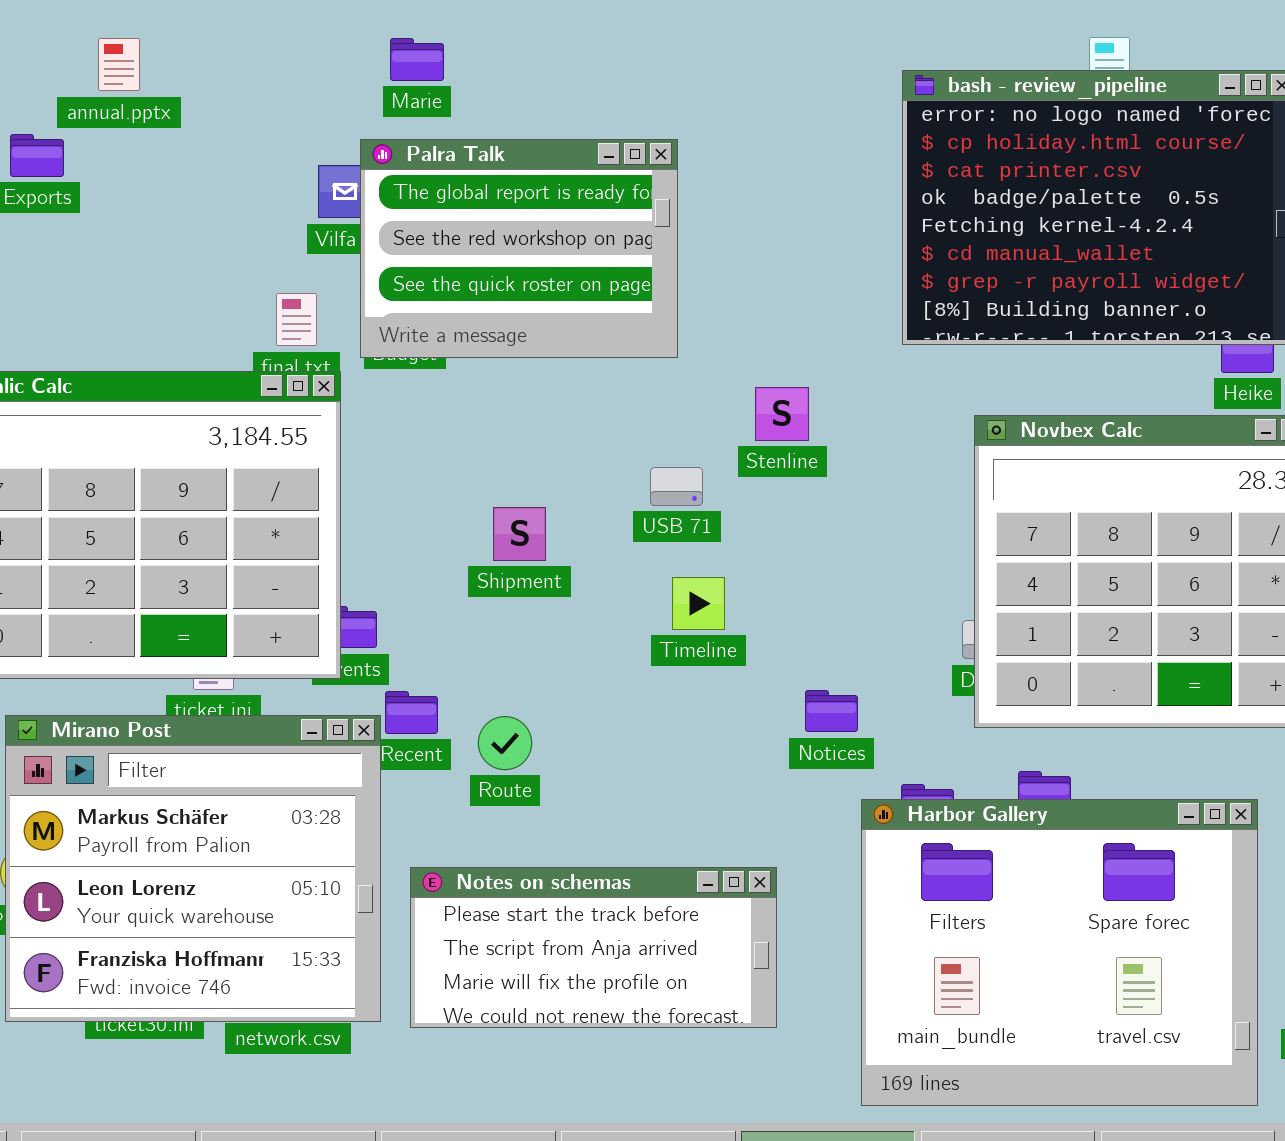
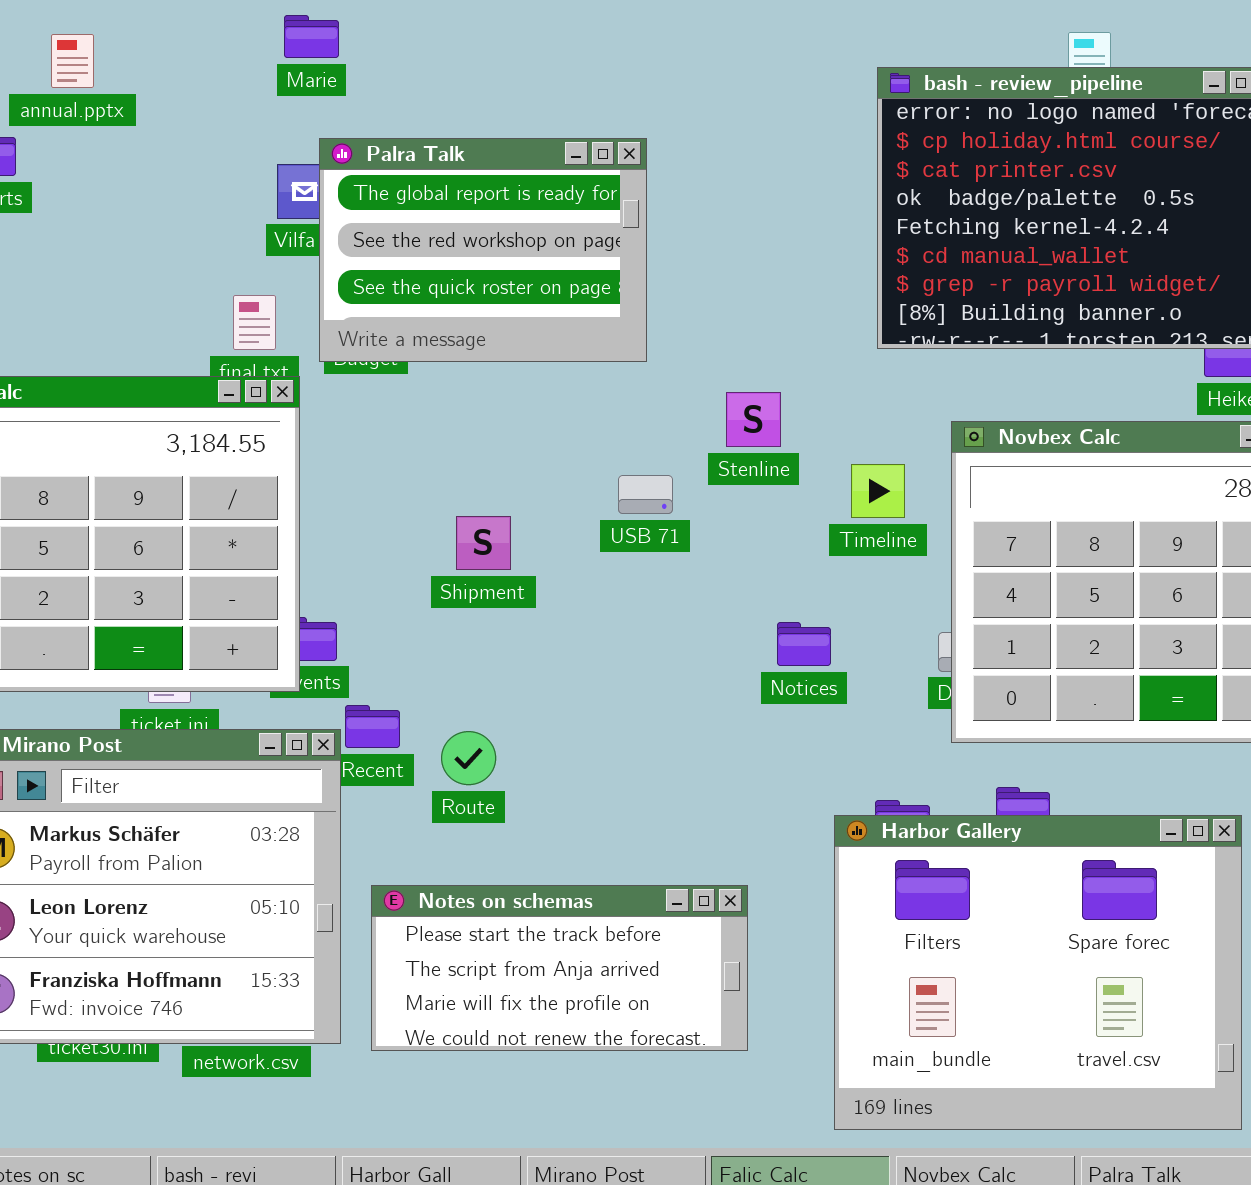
Marie: [390,38,444,81] -> [284,15,339,58], moved
Timeline: [672,577,725,630] -> [851,464,905,518], moved
Notices: [805,690,858,732] -> [777,622,831,666], moved

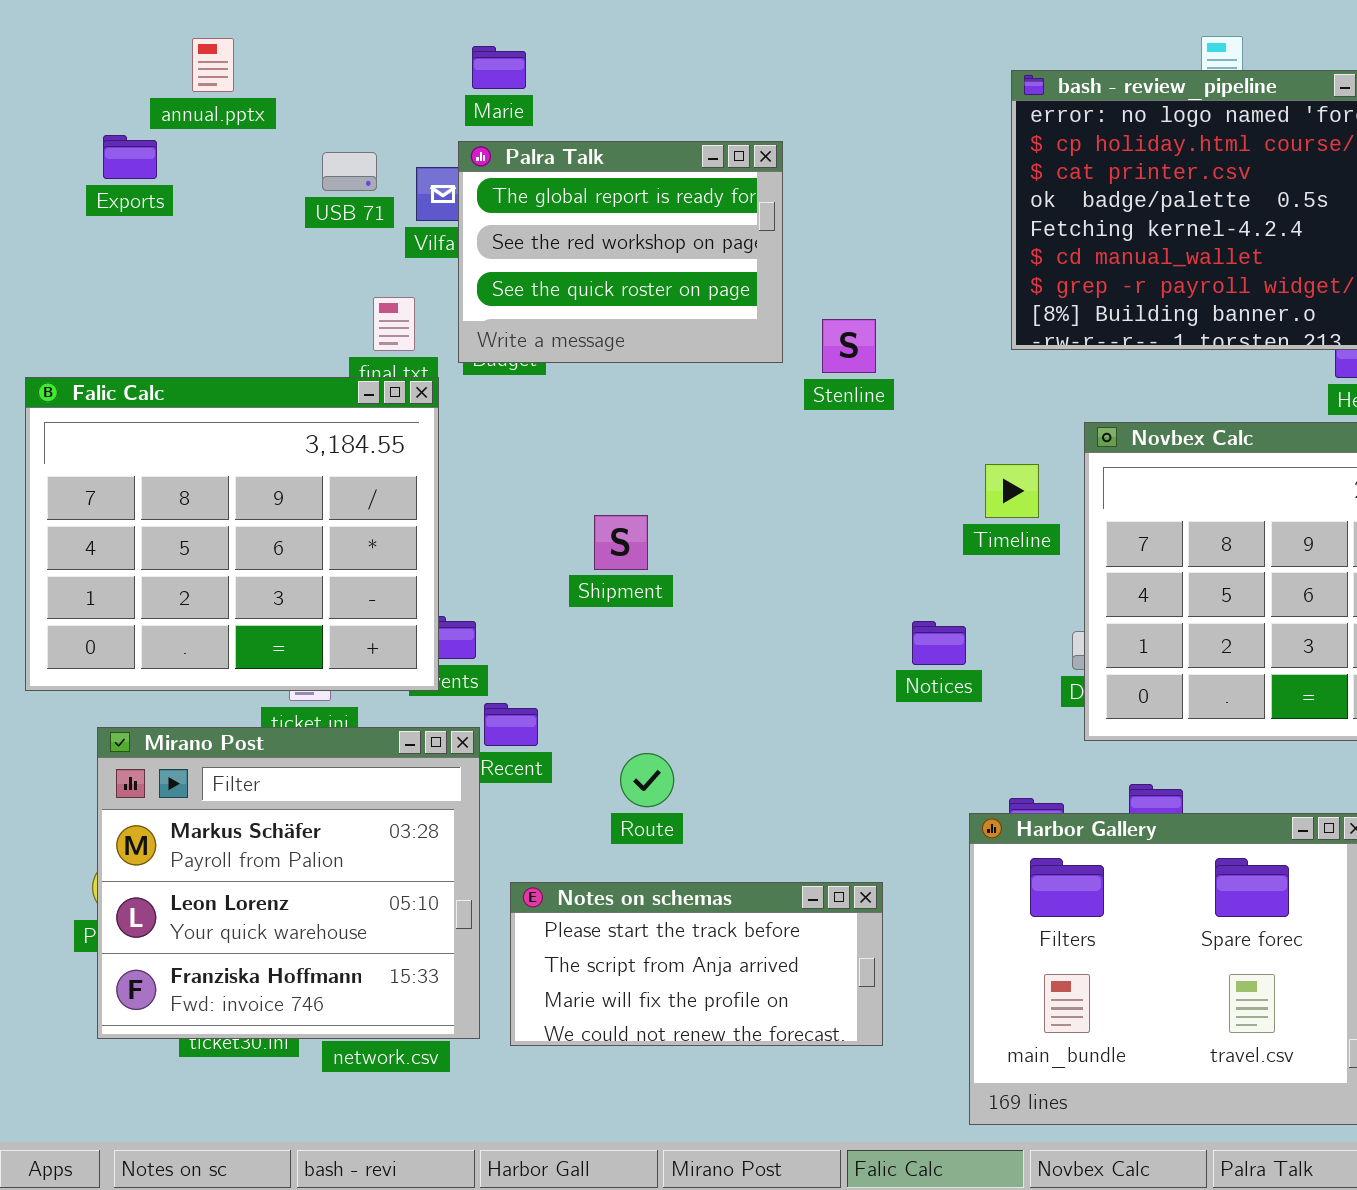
Marie: [284,15,339,58] -> [472,46,526,89], moved
Stenline: [726,392,781,447] -> [822,319,876,373], moved
USB 71: [618,475,673,514] -> [322,152,377,191], moved
Route: [441,731,496,785] -> [620,753,674,807], moved

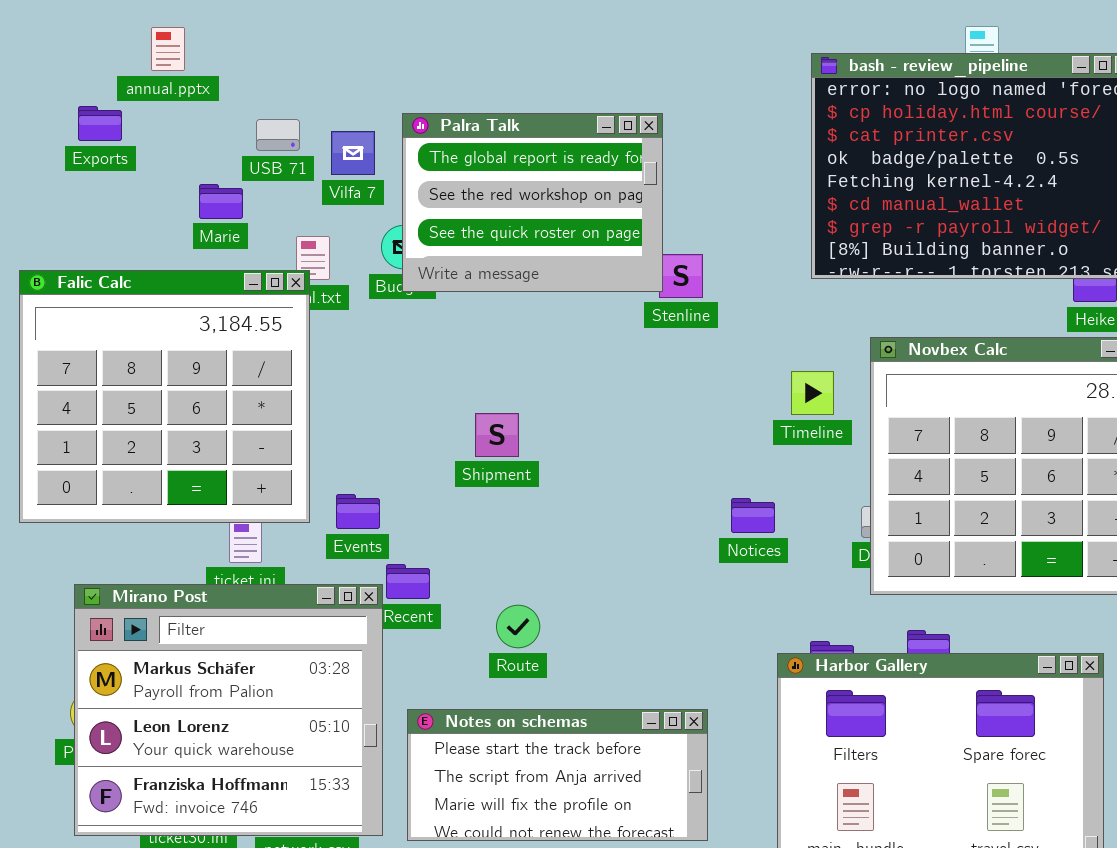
Marie: [472,46,526,89] -> [199,184,243,219], moved
Palra Talk: [458,141,783,363] -> [402,113,663,292], moved
Falic Calc: [25,377,439,691] -> [19,270,310,523], moved, resized

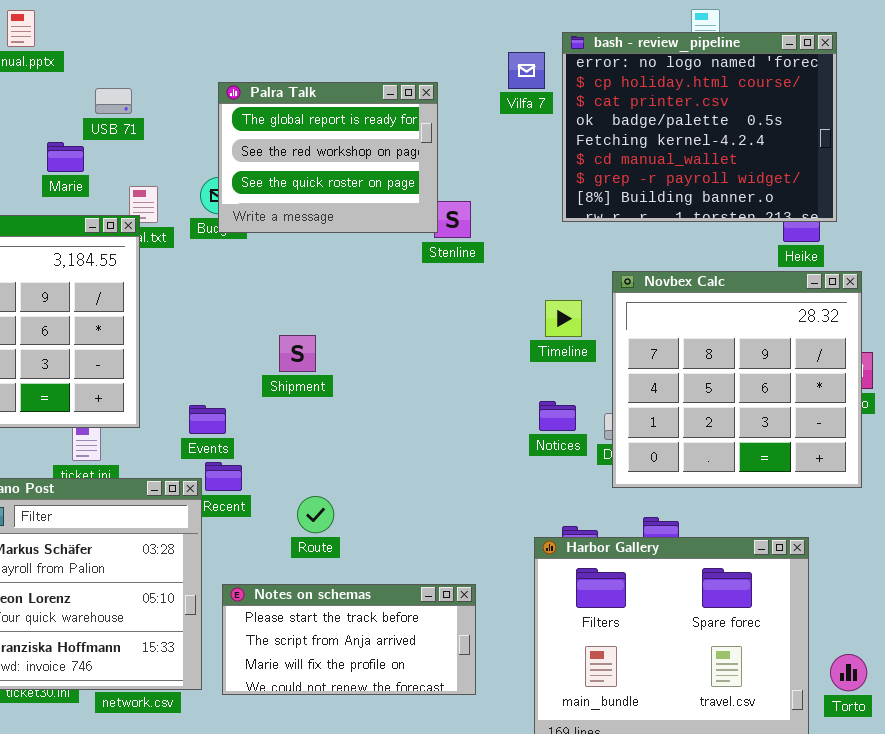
Vilfa 7: [331,131,375,175] -> [508,52,545,89], moved
Events: [336,494,380,529] -> [189,405,226,434], moved
Notices: [731,498,775,533] -> [539,401,576,431], moved

